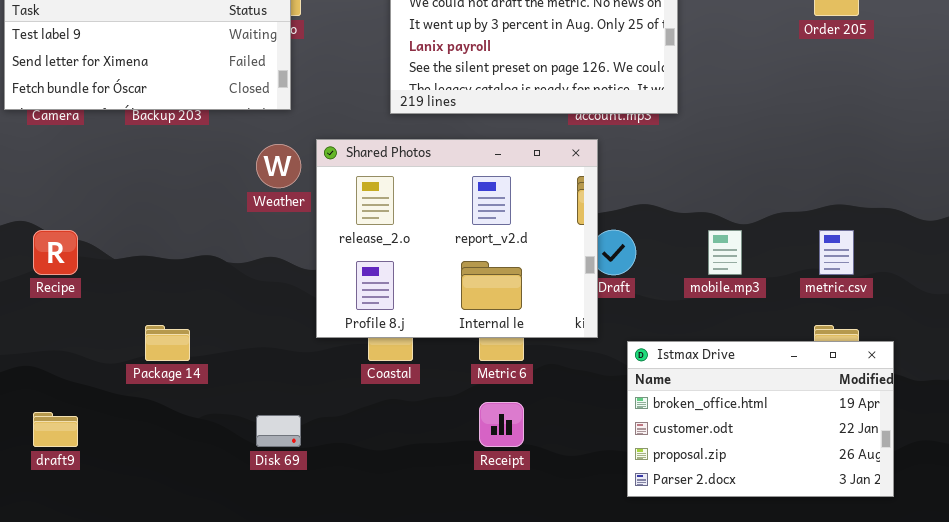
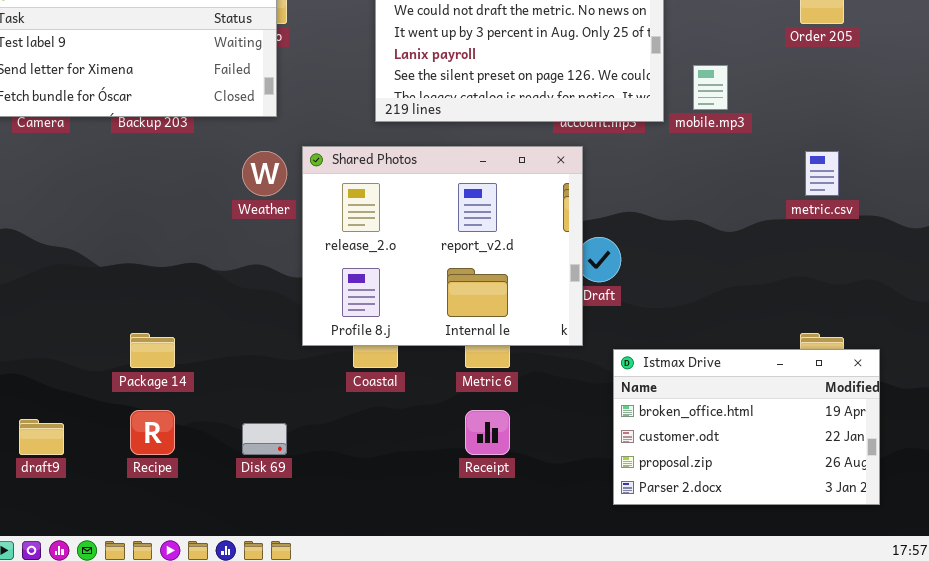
Recipe: [33,230,78,275] -> [130,410,175,455], moved
mobile.mp3: [708,230,742,275] -> [693,65,728,110], moved
metric.csv: [819,230,854,275] -> [805,151,839,196], moved

